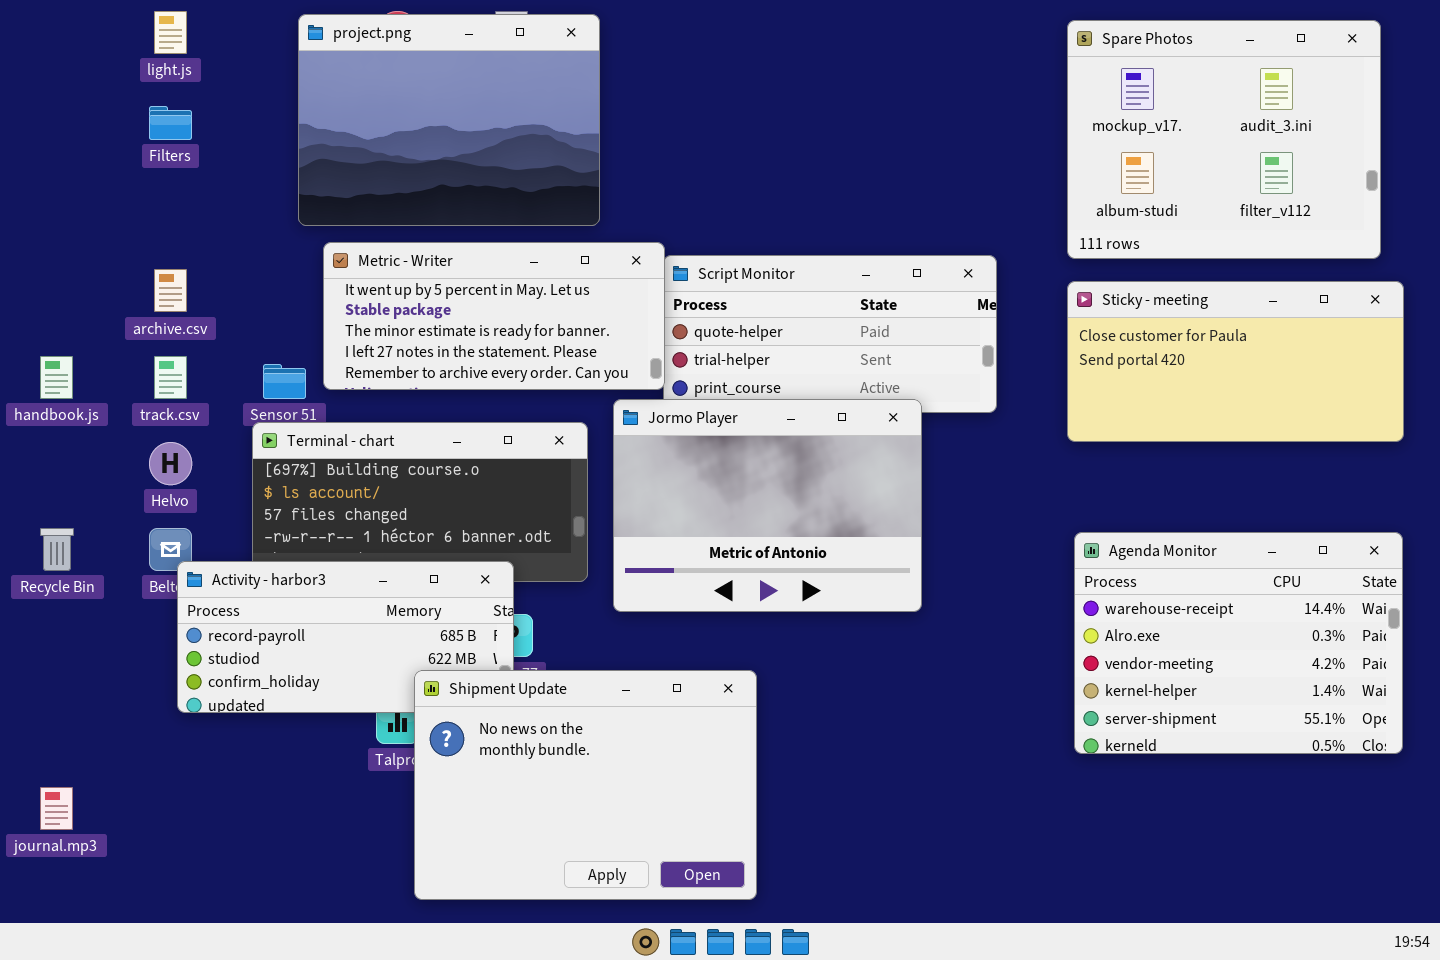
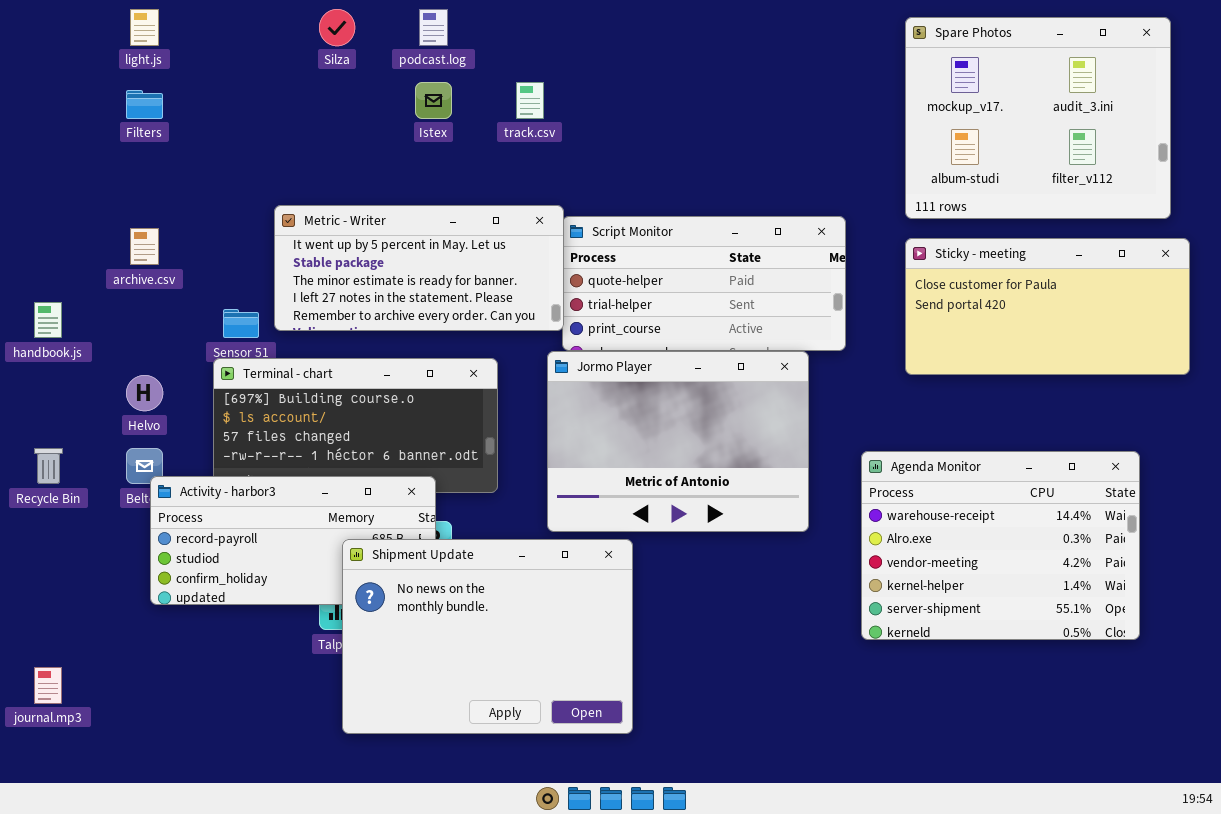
project.png: [298,14,600,226] -> none, closed
track.csv: [154,356,187,399] -> [516,82,544,119], moved
Jormo Player: [613,399,922,612] -> [547,351,809,532], moved
Agenda Monitor: [1074,532,1403,754] -> [861,451,1140,640], moved
Shipment Update: [414,670,757,900] -> [342,539,633,734], moved

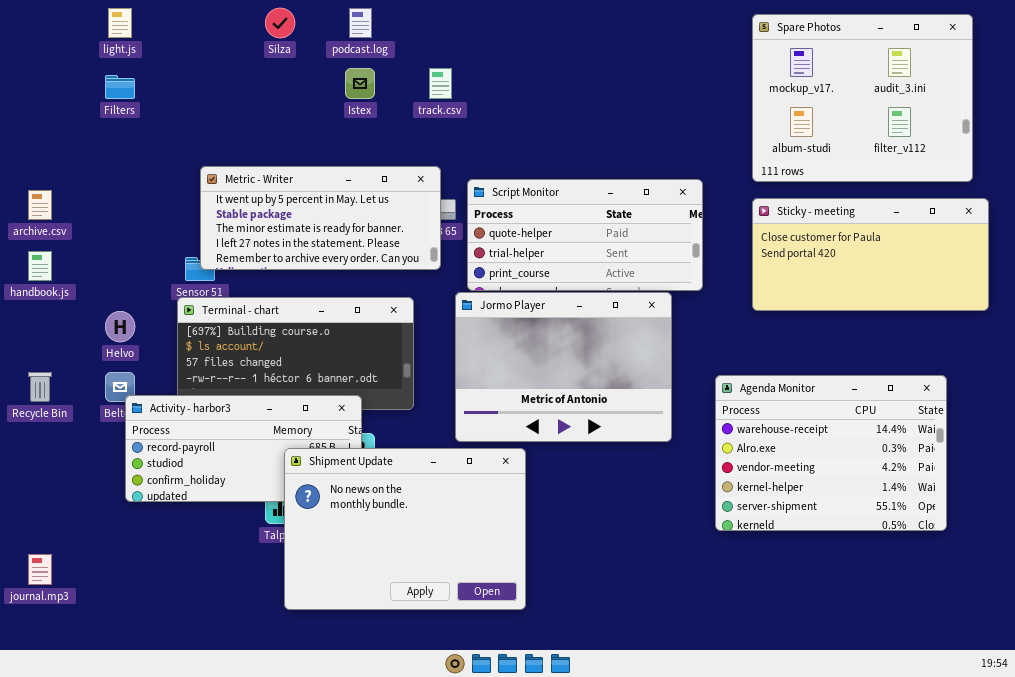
Metric - Writer: [274,205,564,331] -> [200,166,441,270], moved
archive.csv: [130,228,159,265] -> [28,190,52,220], moved

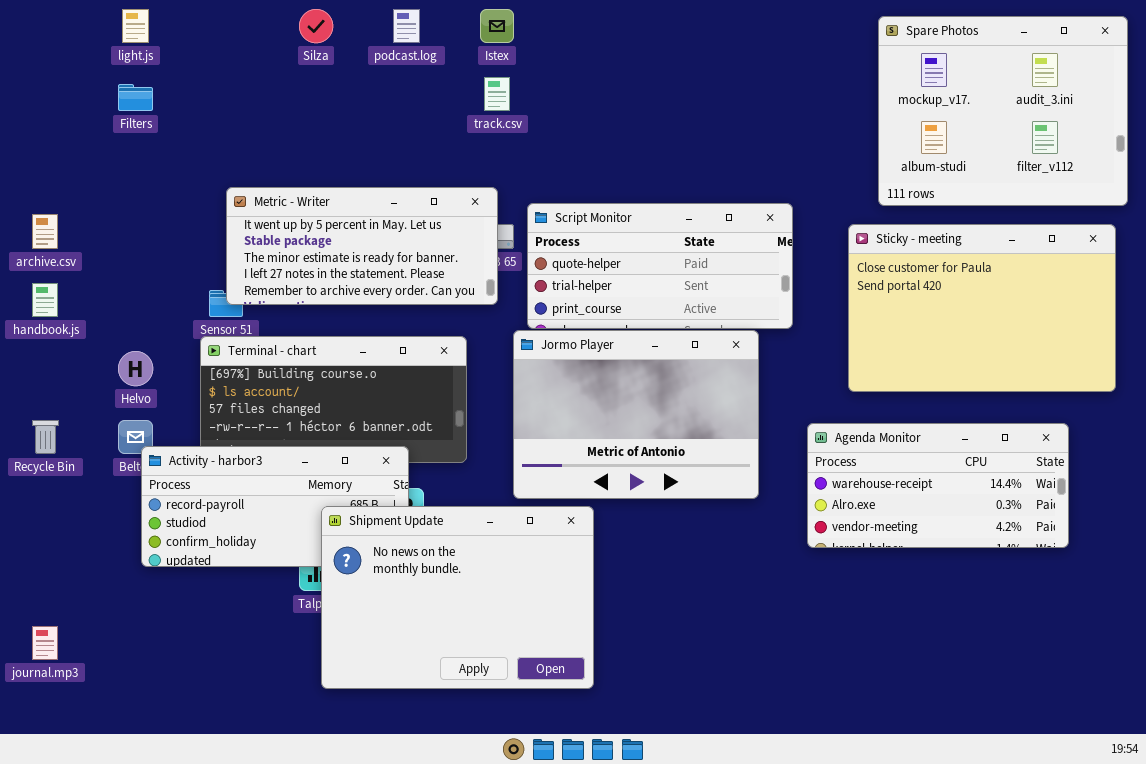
Spare Photos: [752,14,973,182] -> [878,16,1128,206], moved
Istex: [345,68,375,99] -> [480,9,514,43], moved
Sticky - meeting: [752,198,989,311] -> [848,224,1116,392], resized
Agenda Monitor: [715,375,947,531] -> [807,423,1069,548], resized

